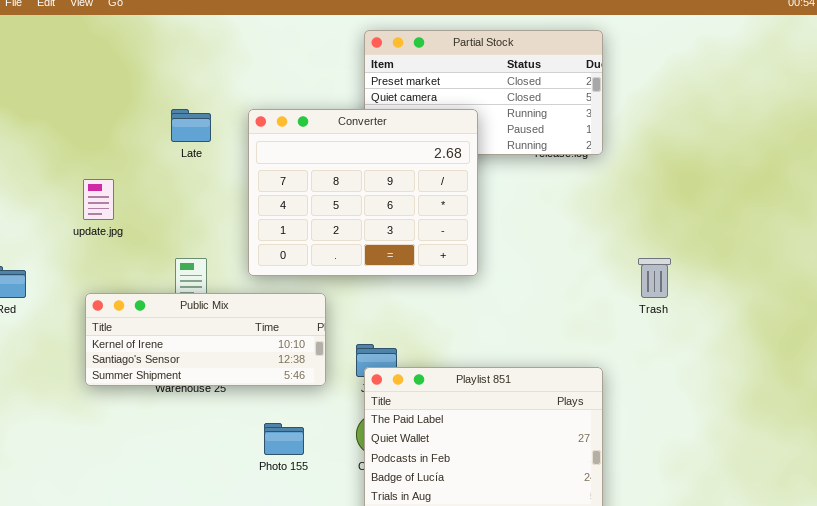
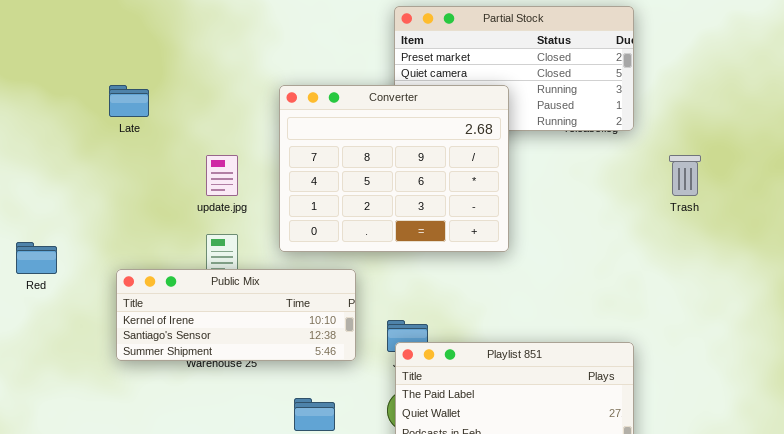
Late: [171,109,211,142] -> [109,85,149,117], moved
update.jpg: [83,179,114,220] -> [206,155,238,196], moved
Trash: [638,258,671,298] -> [669,155,701,196], moved

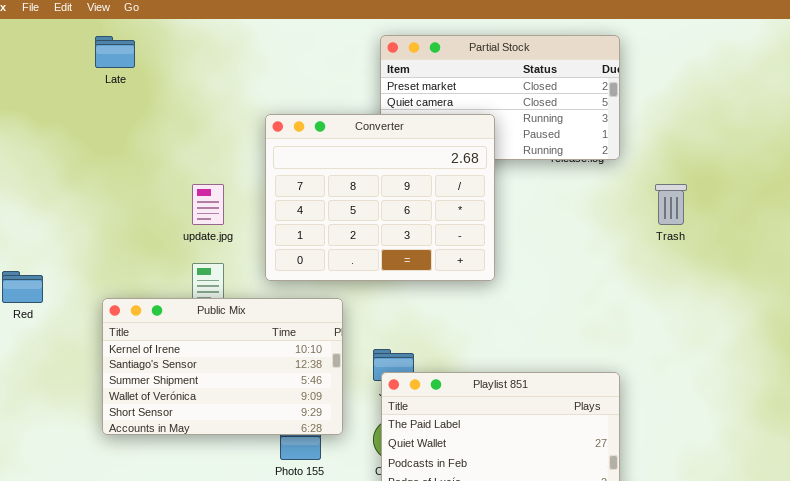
Late: [109,85,149,117] -> [95,36,135,68], moved
Public Mix: [116,269,356,361] -> [102,298,343,435], resized

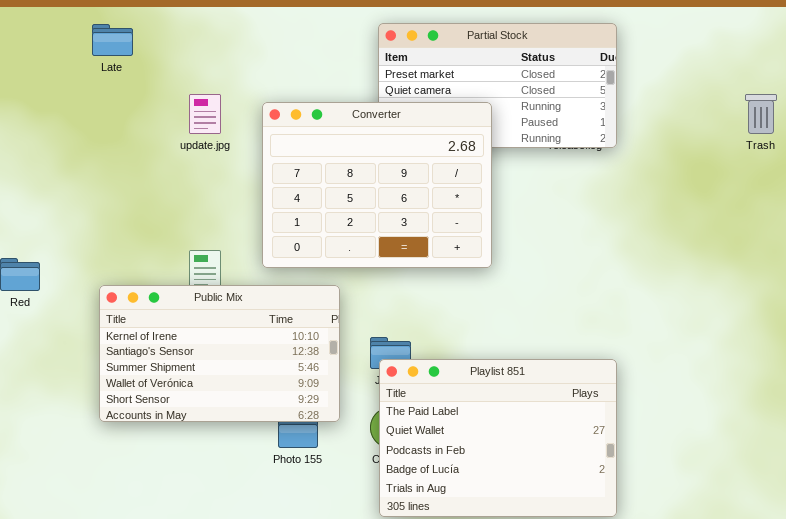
update.jpg: [192,184,224,225] -> [189,94,221,134], moved
Trash: [655,184,687,225] -> [745,94,777,134], moved

